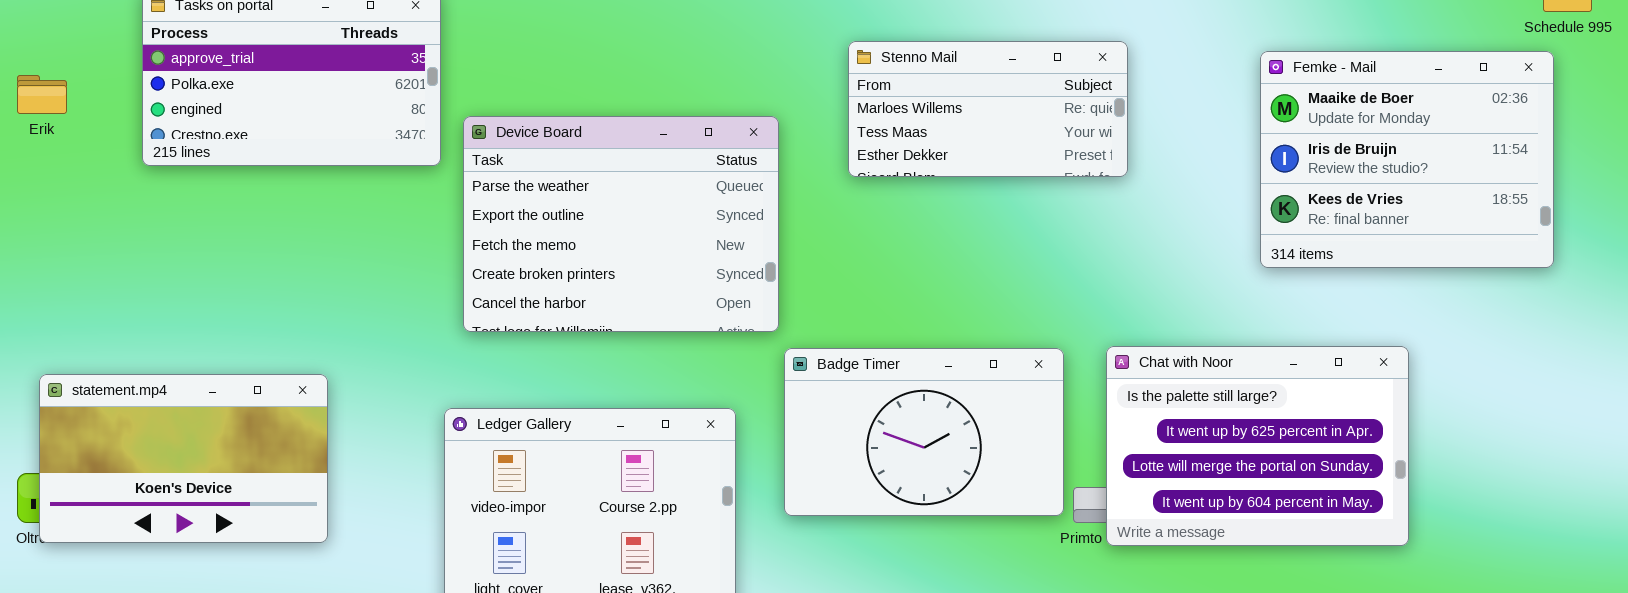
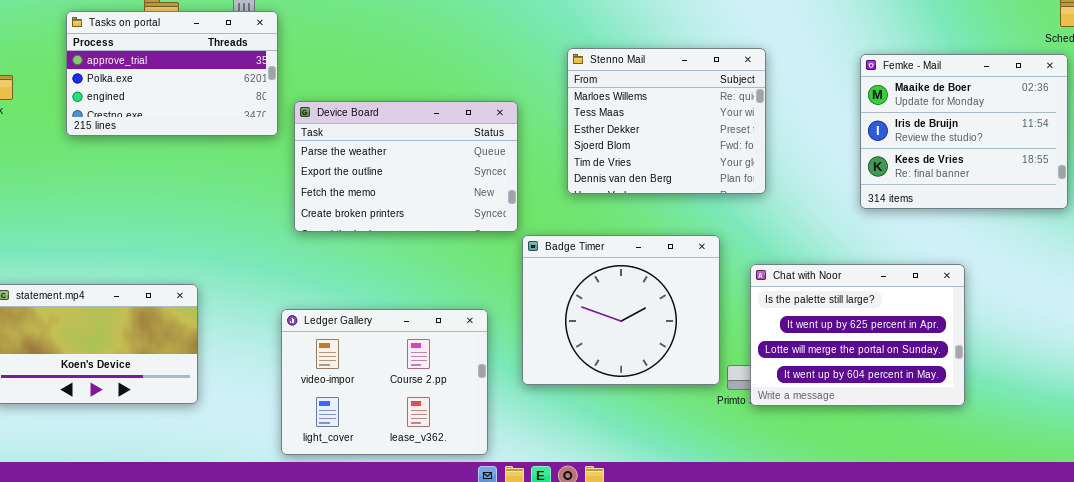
Stenno Mail: [848,41,1128,177] -> [567,48,766,194], resized
Device Board: [463,116,779,332] -> [294,101,518,232], resized
Badge Timer: [784,348,1064,516] -> [522,235,720,385], resized

